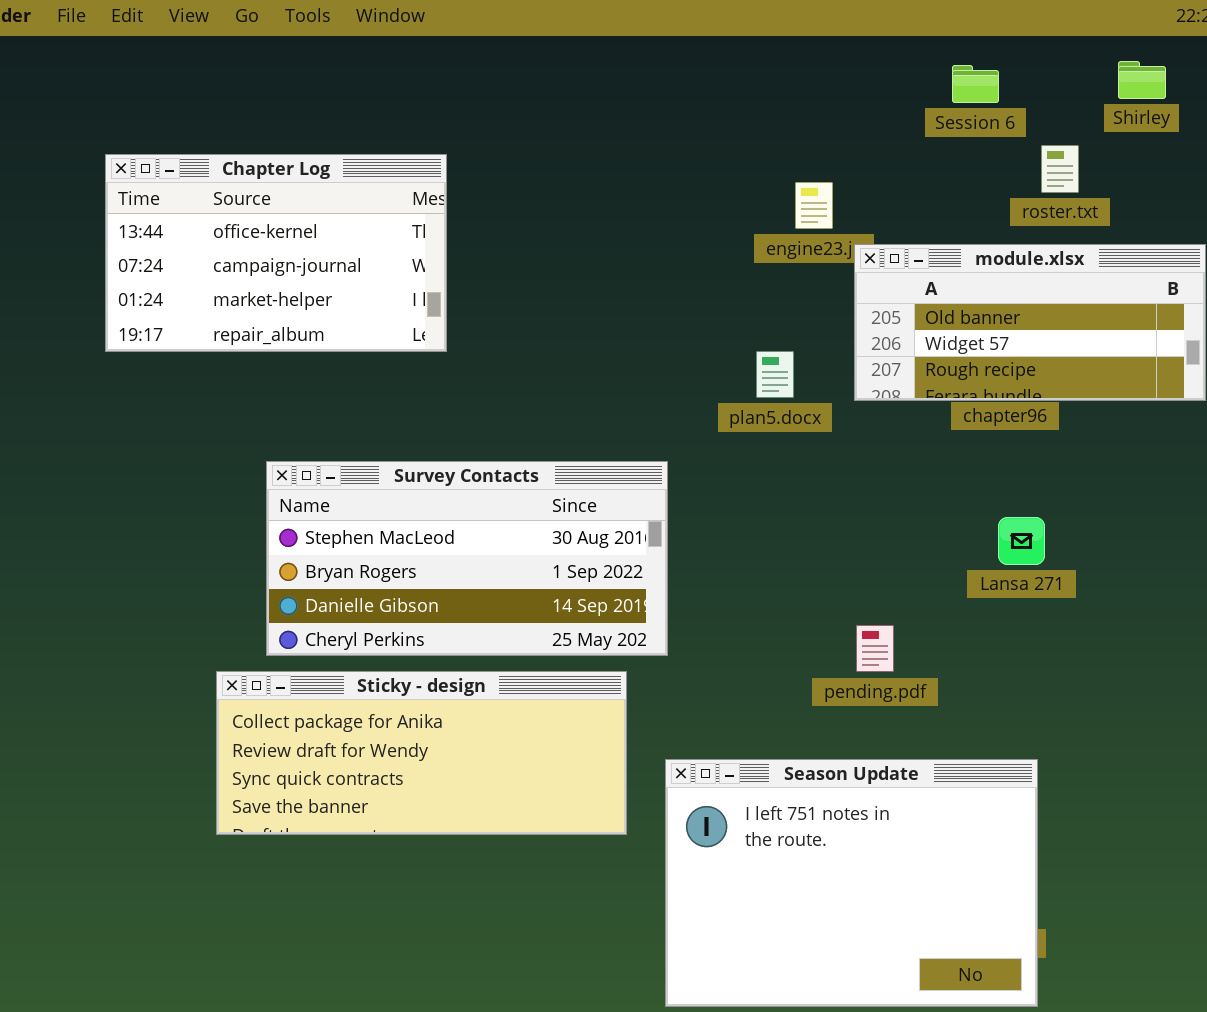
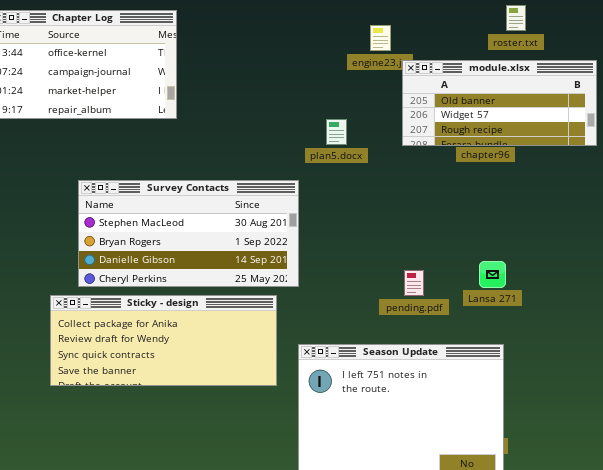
plan5.docx: [756,351,794,398] -> [326,119,347,145], moved
Lansa 271: [998,517,1045,565] -> [479,261,506,288], moved

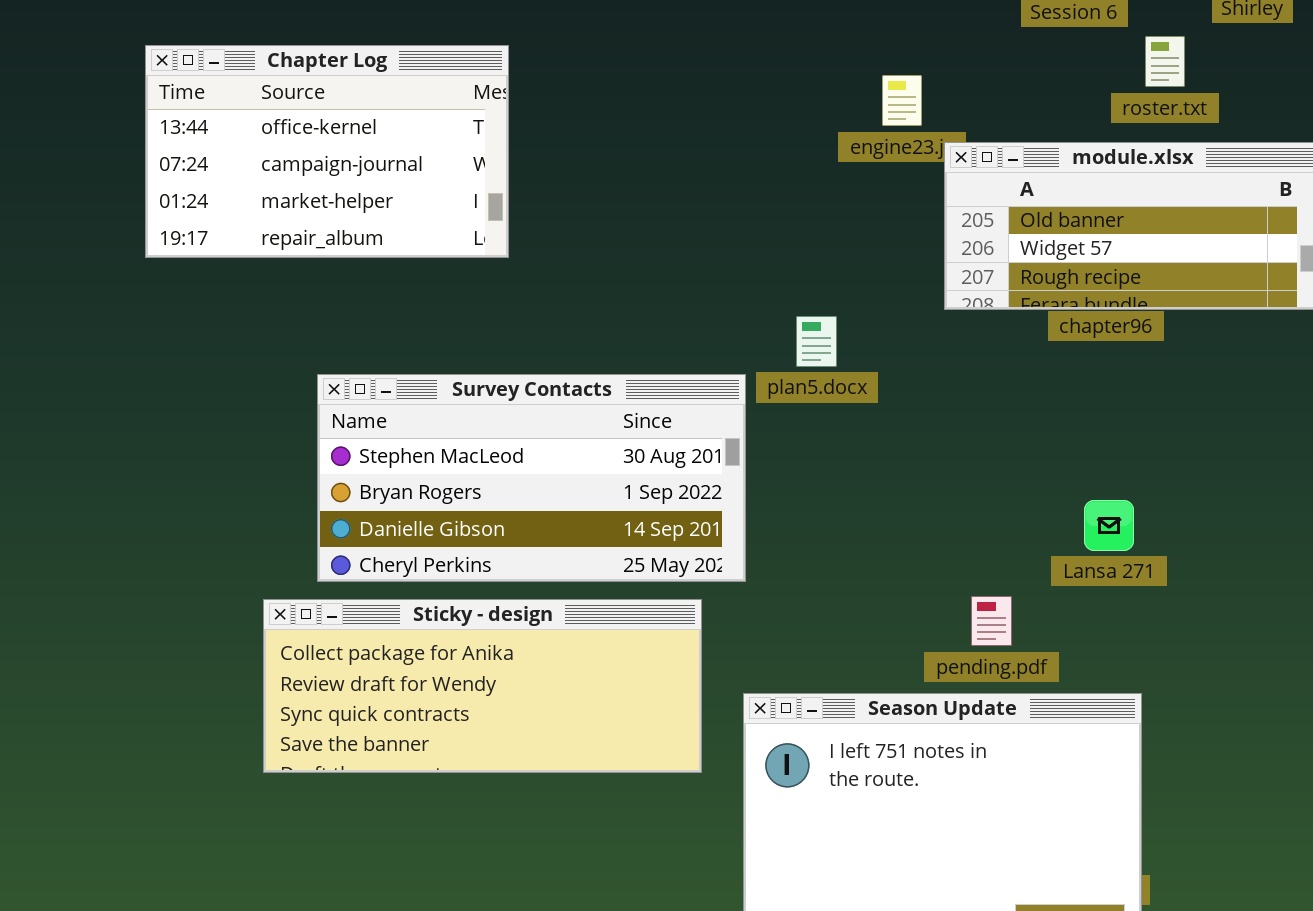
plan5.docx: [326,119,347,145] -> [796,316,837,367], moved
Lansa 271: [479,261,506,288] -> [1084,500,1134,551], moved
pending.pdf: [404,270,424,296] -> [971,596,1012,646], moved

